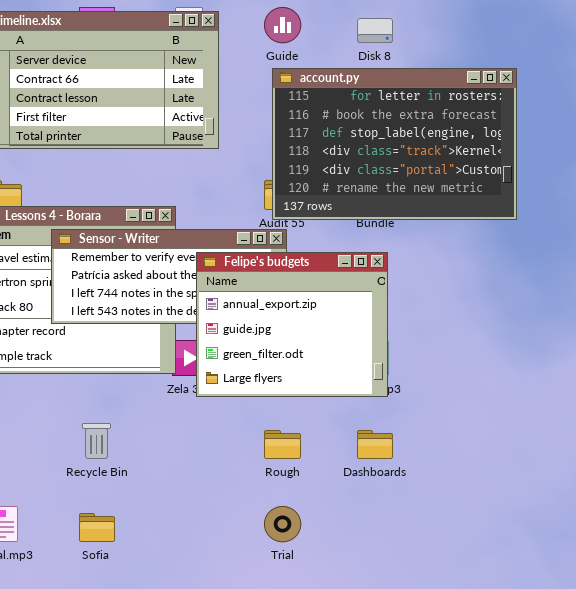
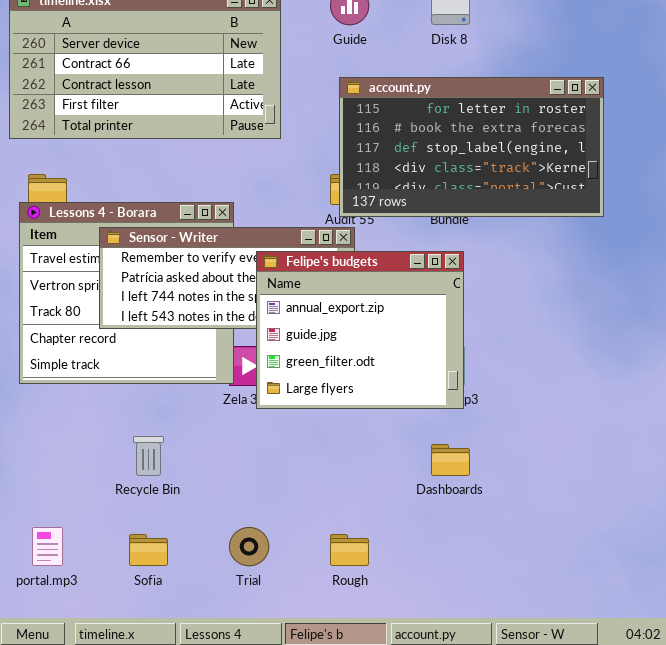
account.py: [272,68,517,220] -> [339,77,604,217], resized
Rough: [264,430,301,459] -> [330,534,369,566], moved
Trial: [264,506,301,542] -> [229,527,269,566], moved

